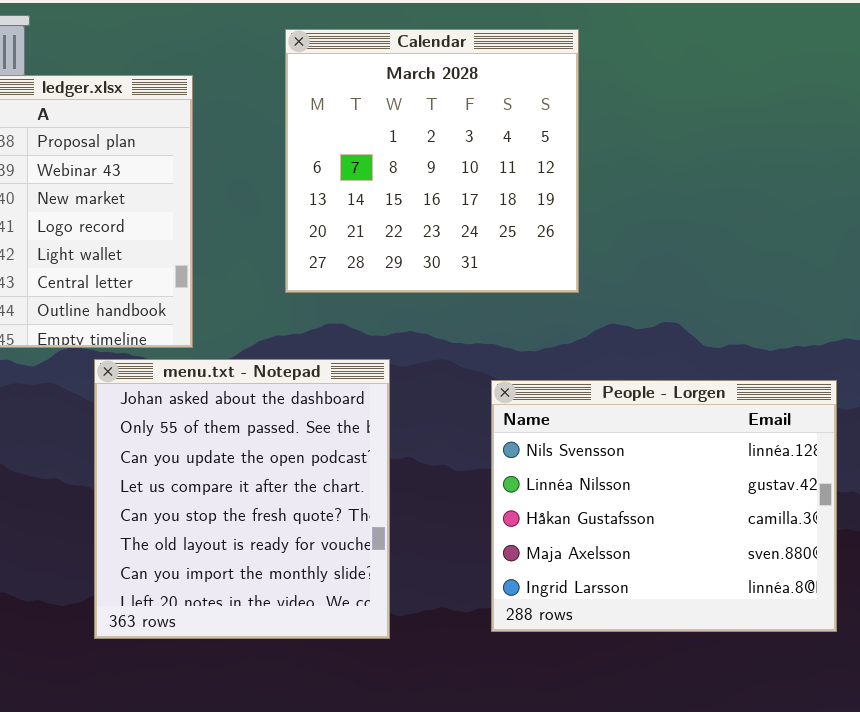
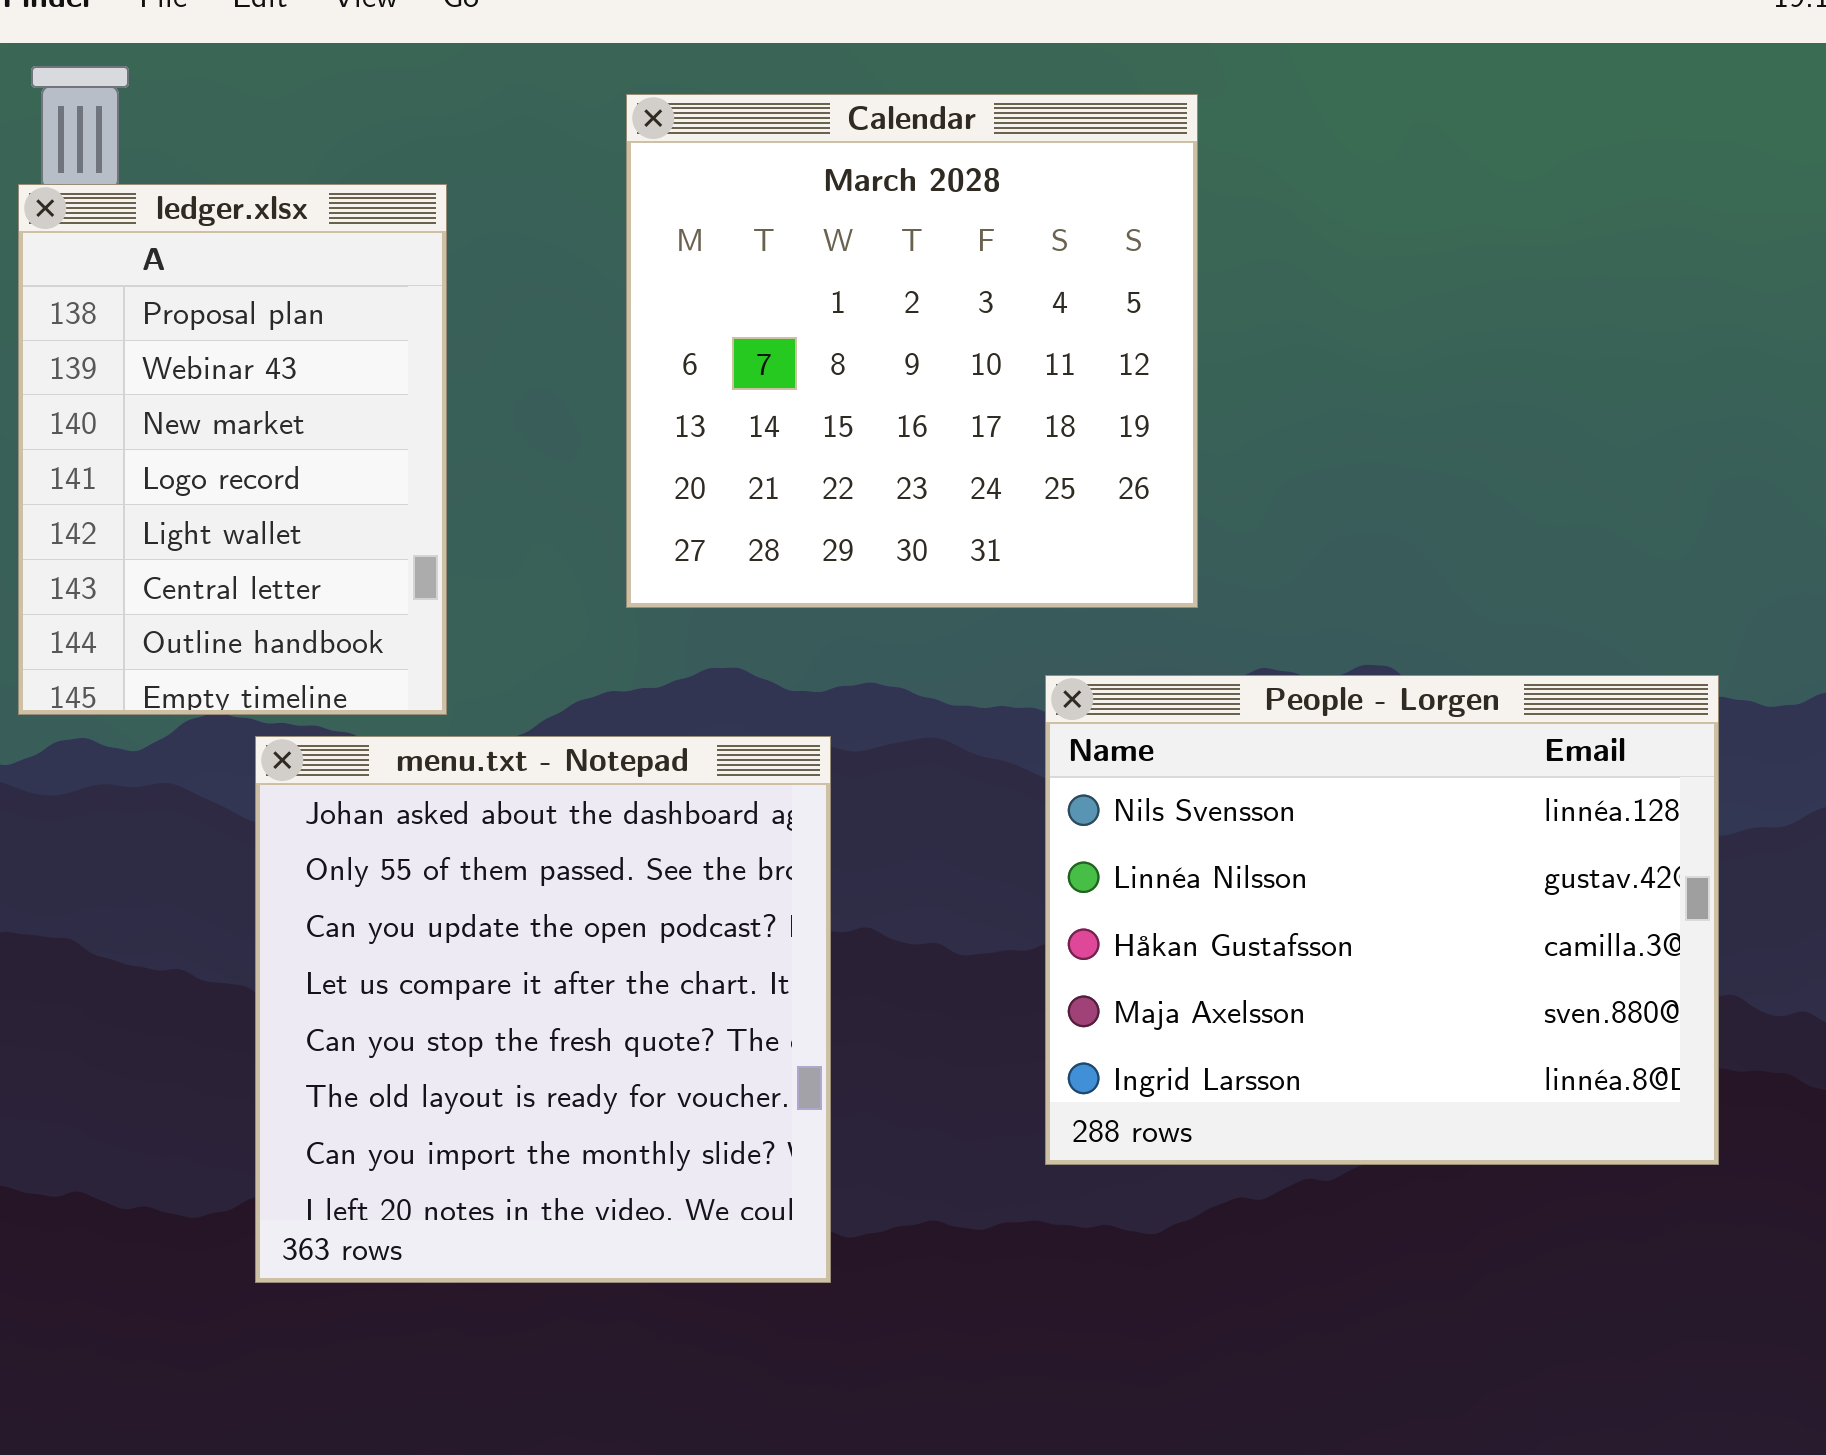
People - Lorgen: [491,380,837,632] -> [1045,675,1719,1165], moved

